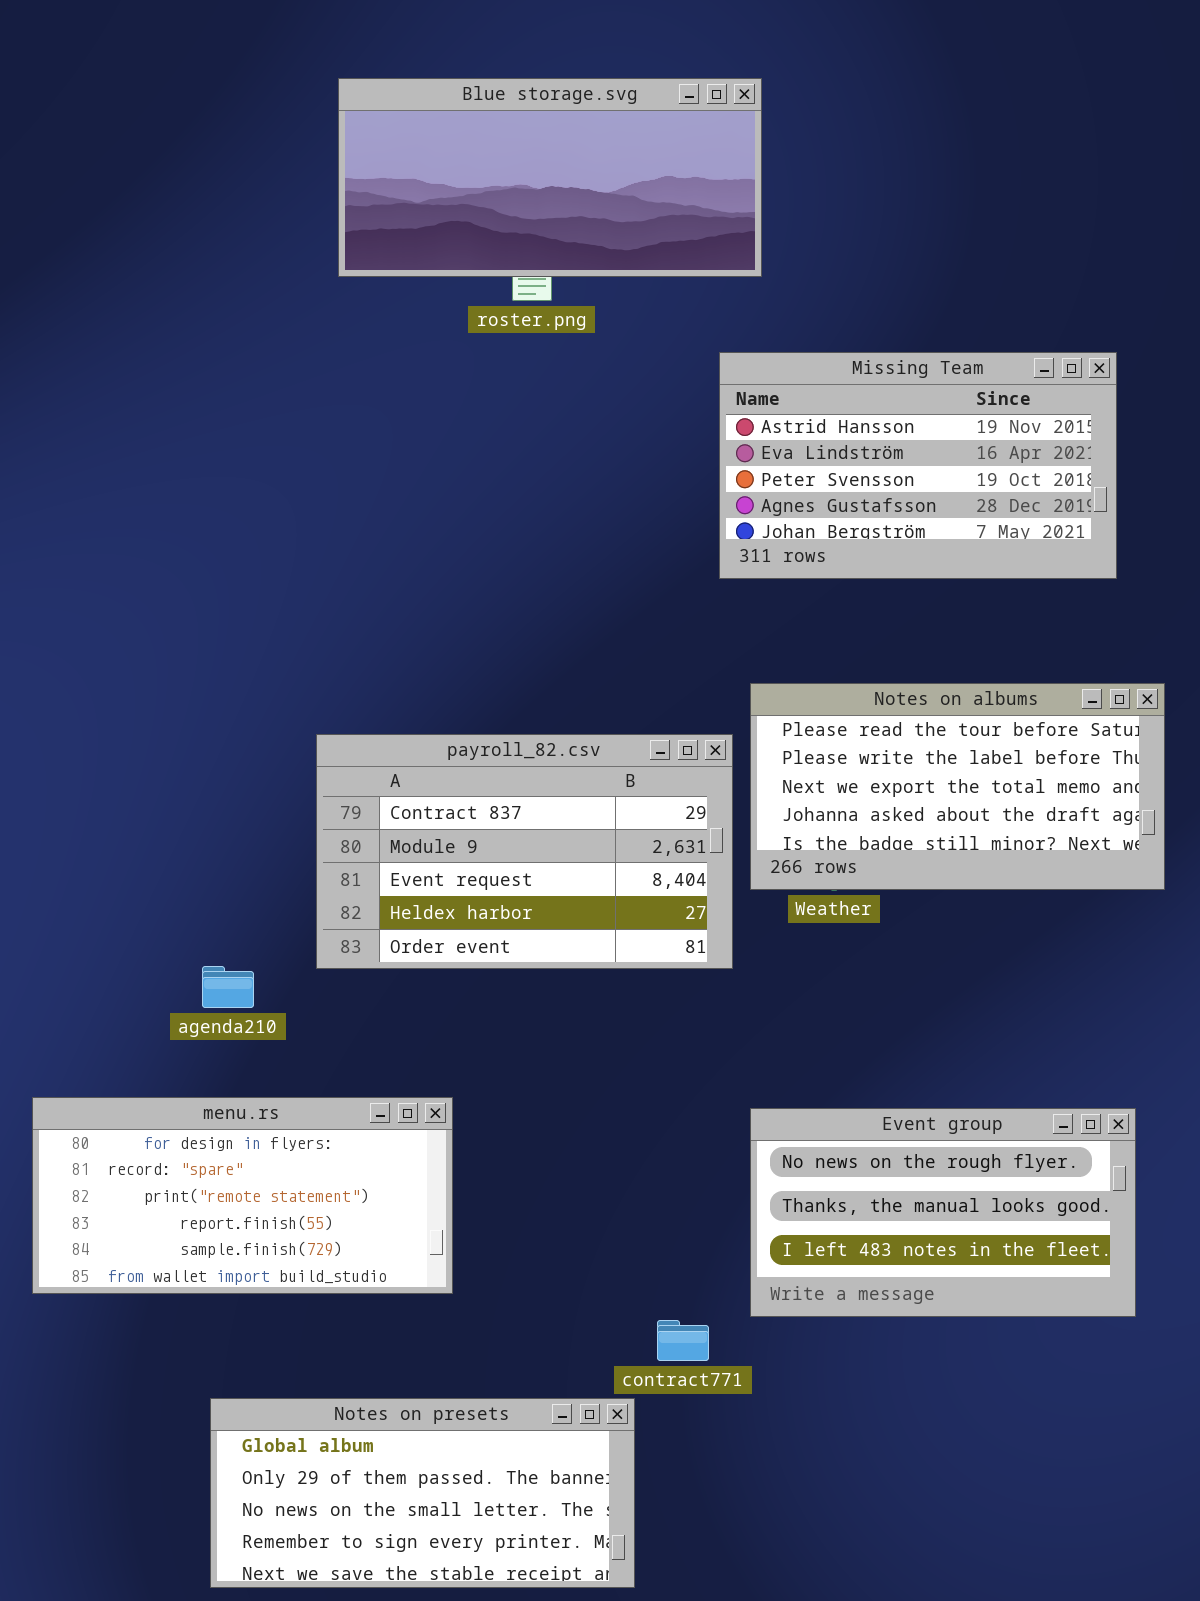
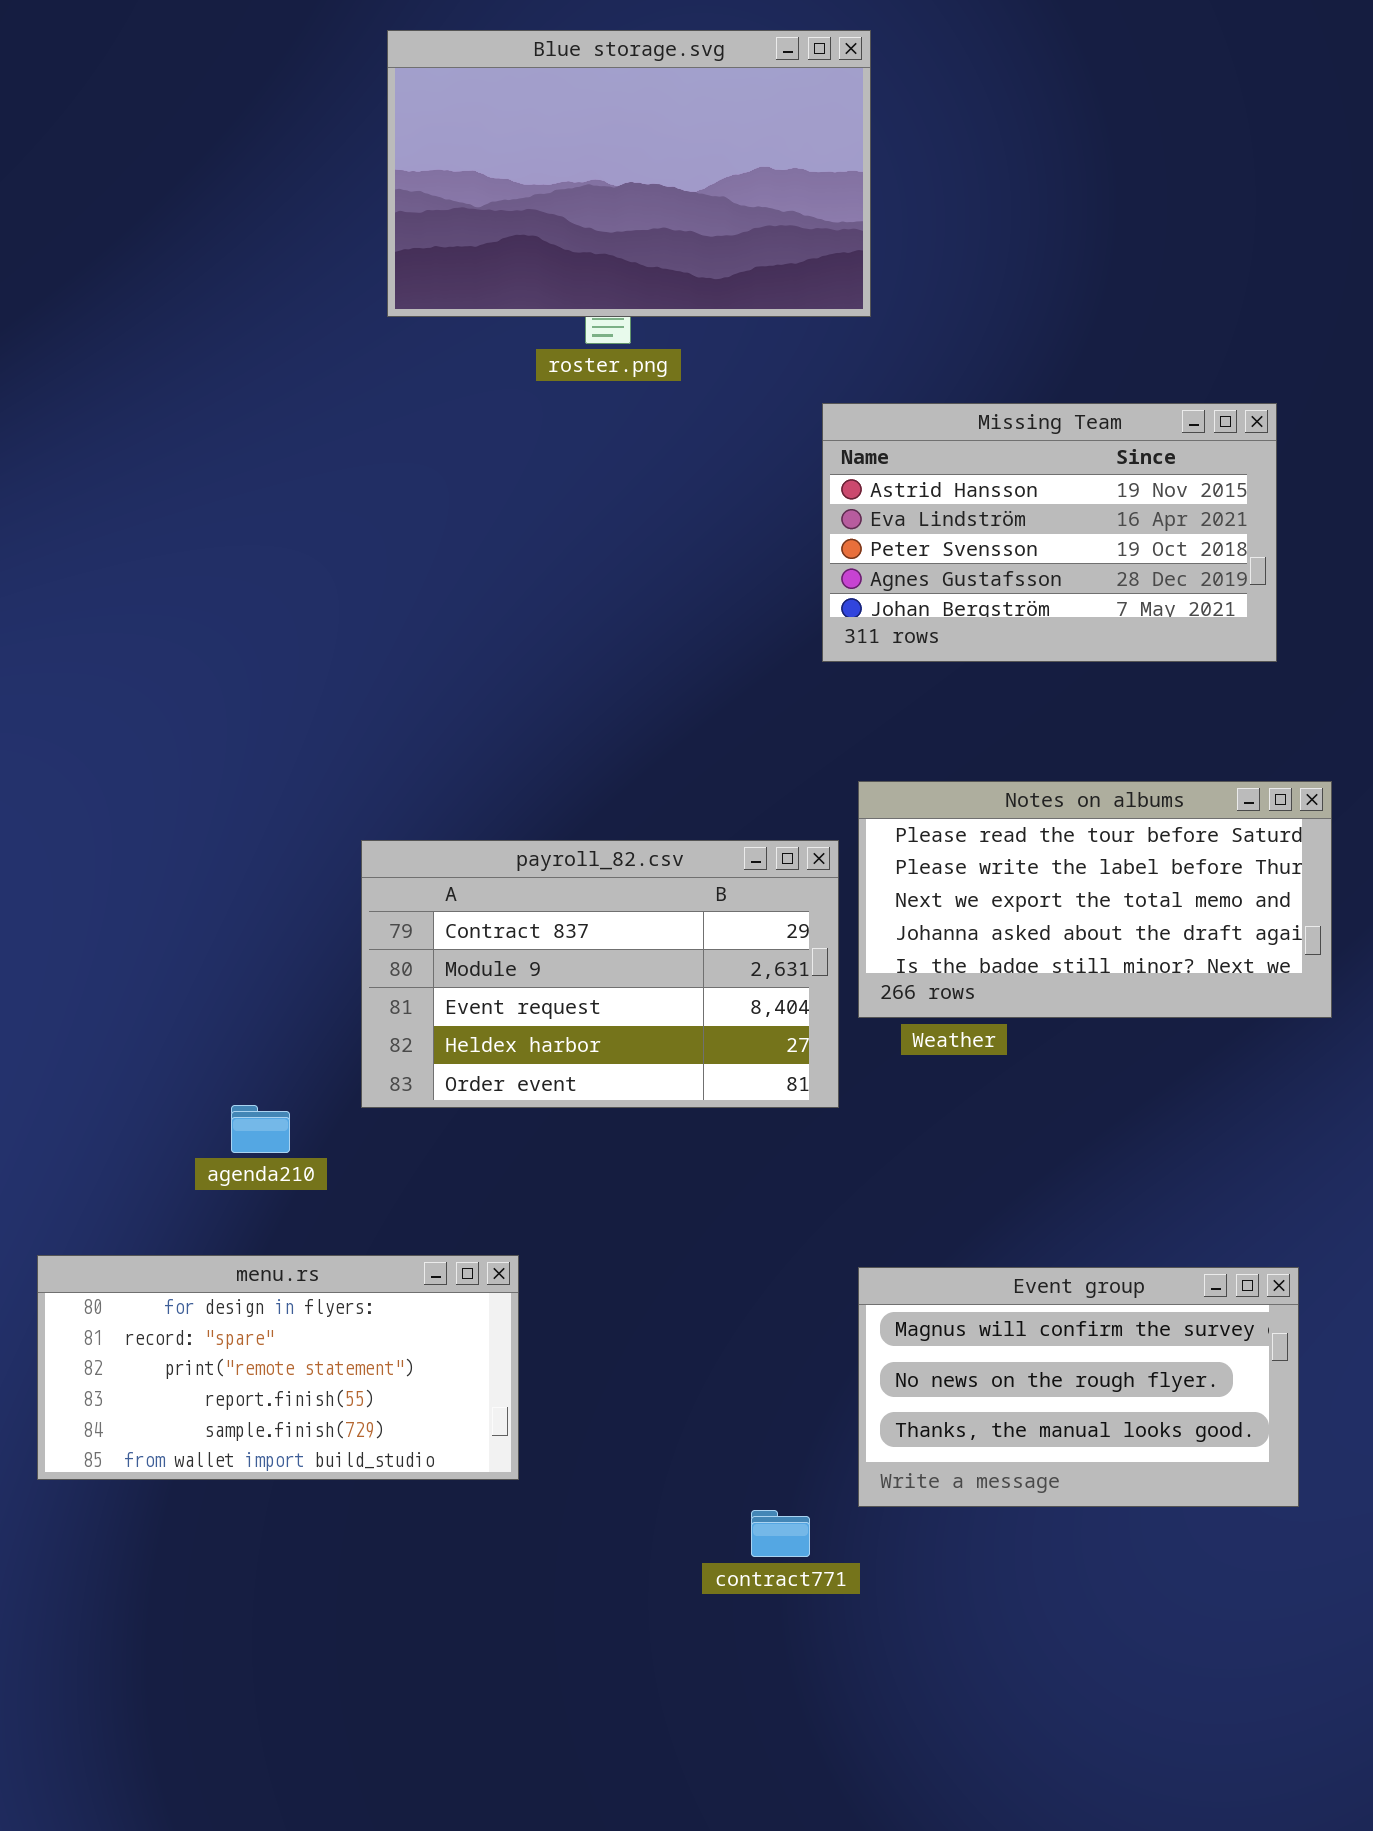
Blue storage.svg: [338,78,762,277] -> [387,30,871,317], resized
Event group: [750,1108,1136,1317] -> [858,1267,1299,1507], scrolled up 1 row
Notes on presets: [210,1398,635,1588] -> none, closed

